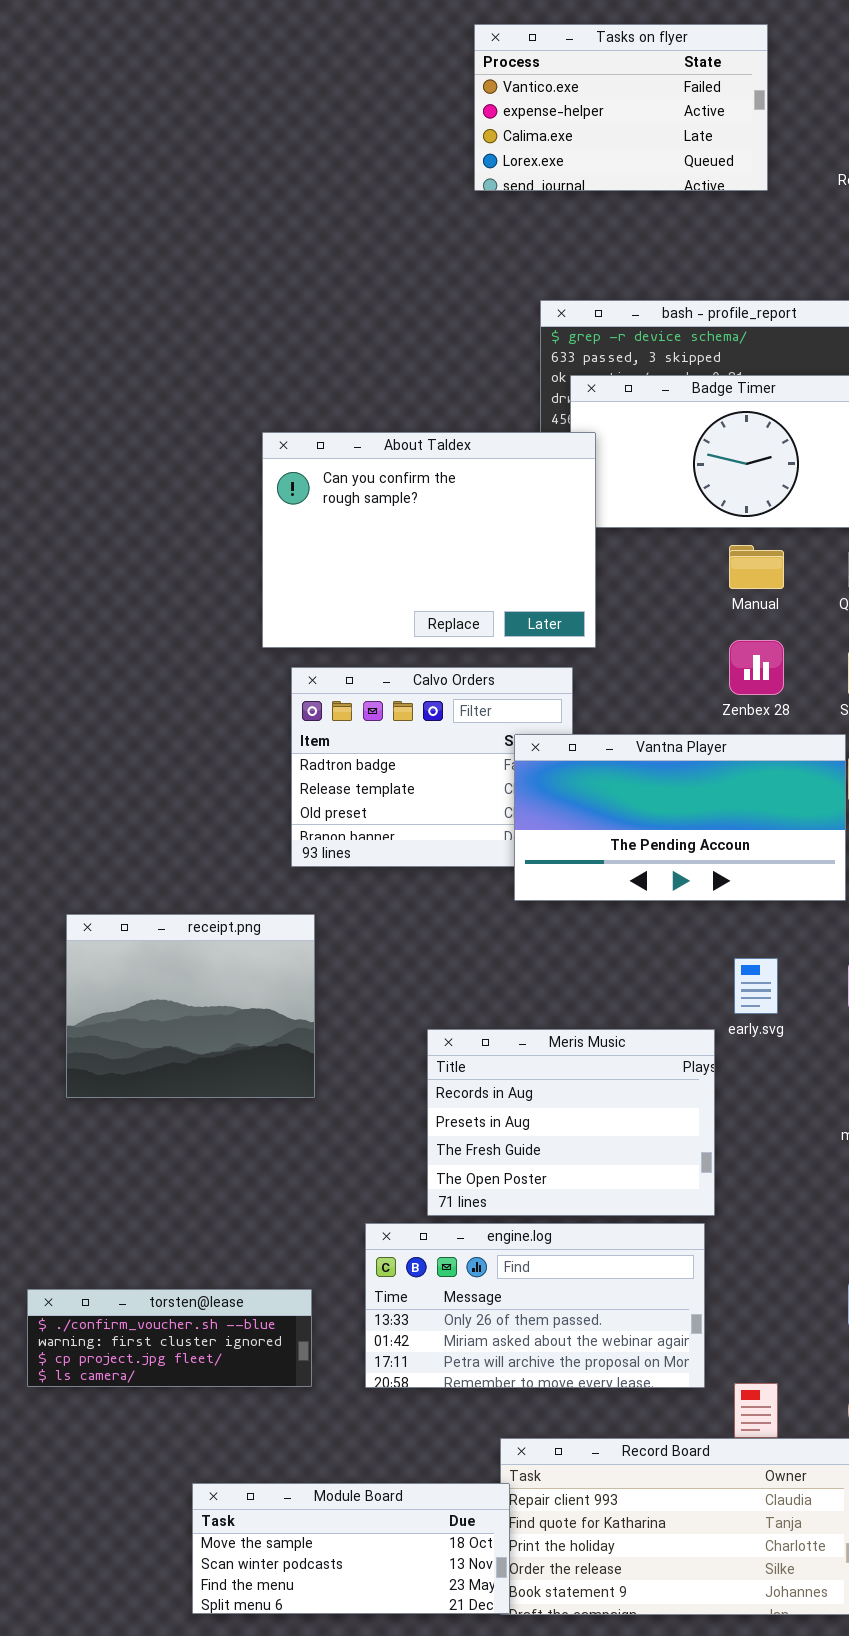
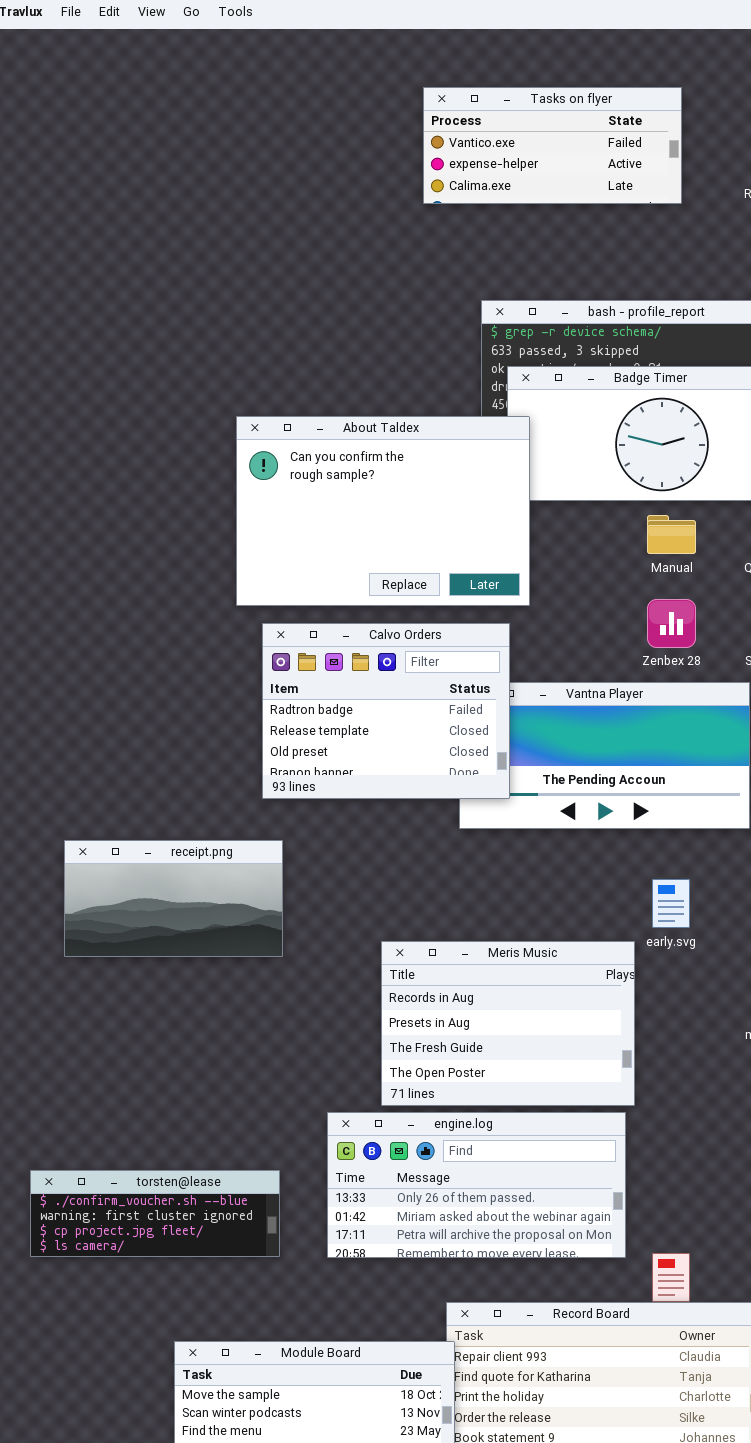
Tasks on flyer: [474,24,768,191] -> [423,87,682,204], resized
Calvo Orders: [291,667,573,867] -> [262,623,510,799], raised
receipt.png: [66,914,315,1098] -> [64,840,283,957], resized

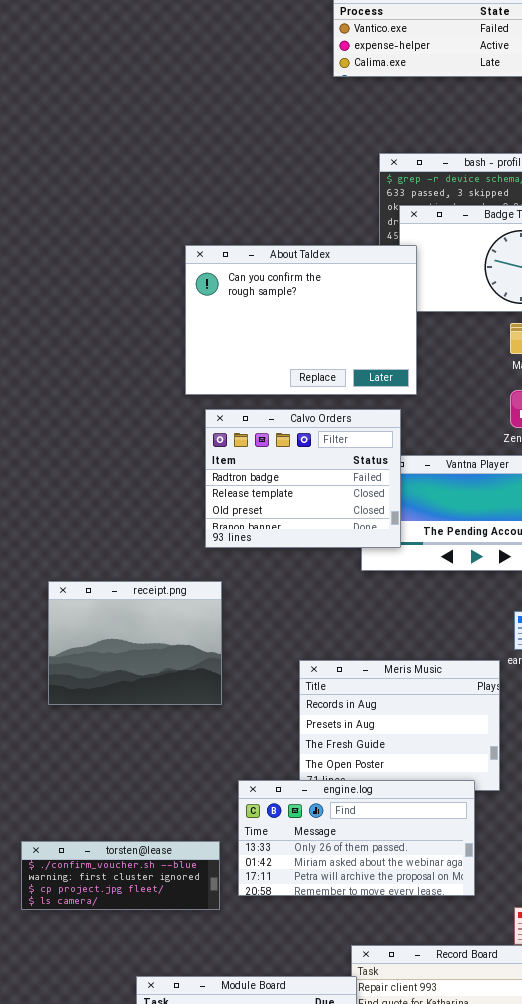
receipt.png: [64,840,283,957] -> [48,581,222,705], resized
engine.log: [327,1112,626,1258] -> [238,780,475,896], moved

